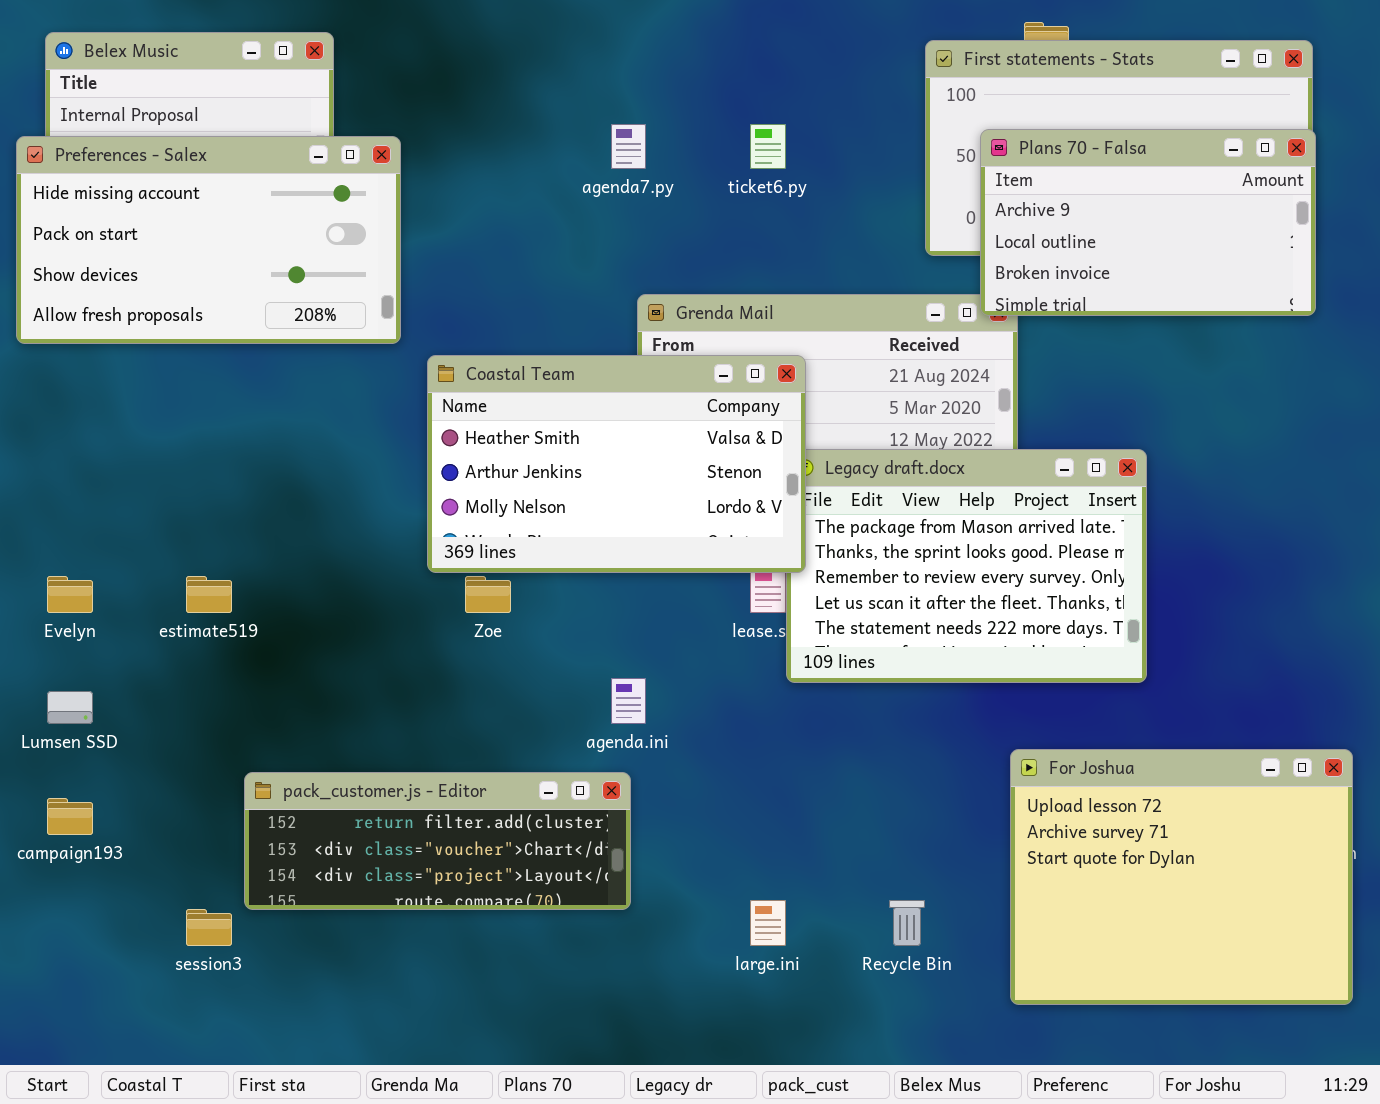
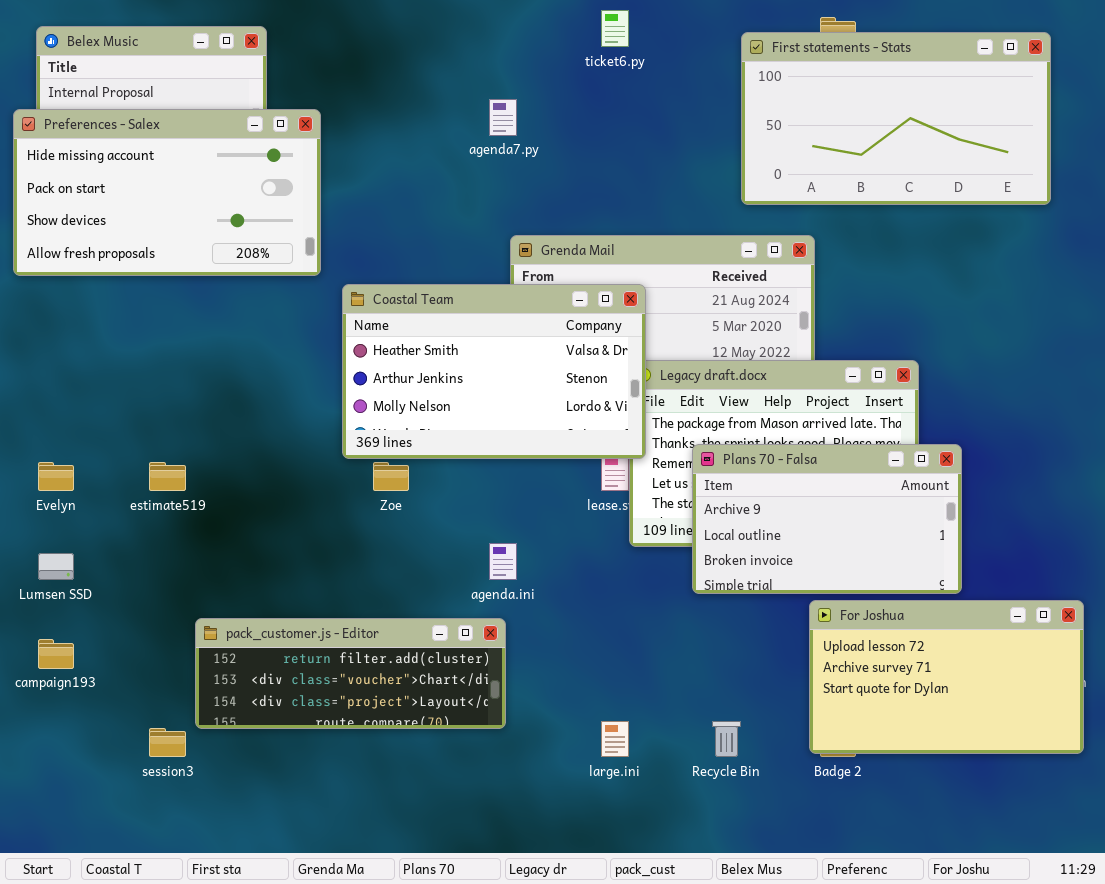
ticket6.py: [750,124,786,169] -> [601,10,629,47], moved
Plans 70 - Falsa: [980,129,1316,316] -> [692,444,962,594], moved
For Joshua: [1010,749,1353,1005] -> [809,600,1084,754], resized

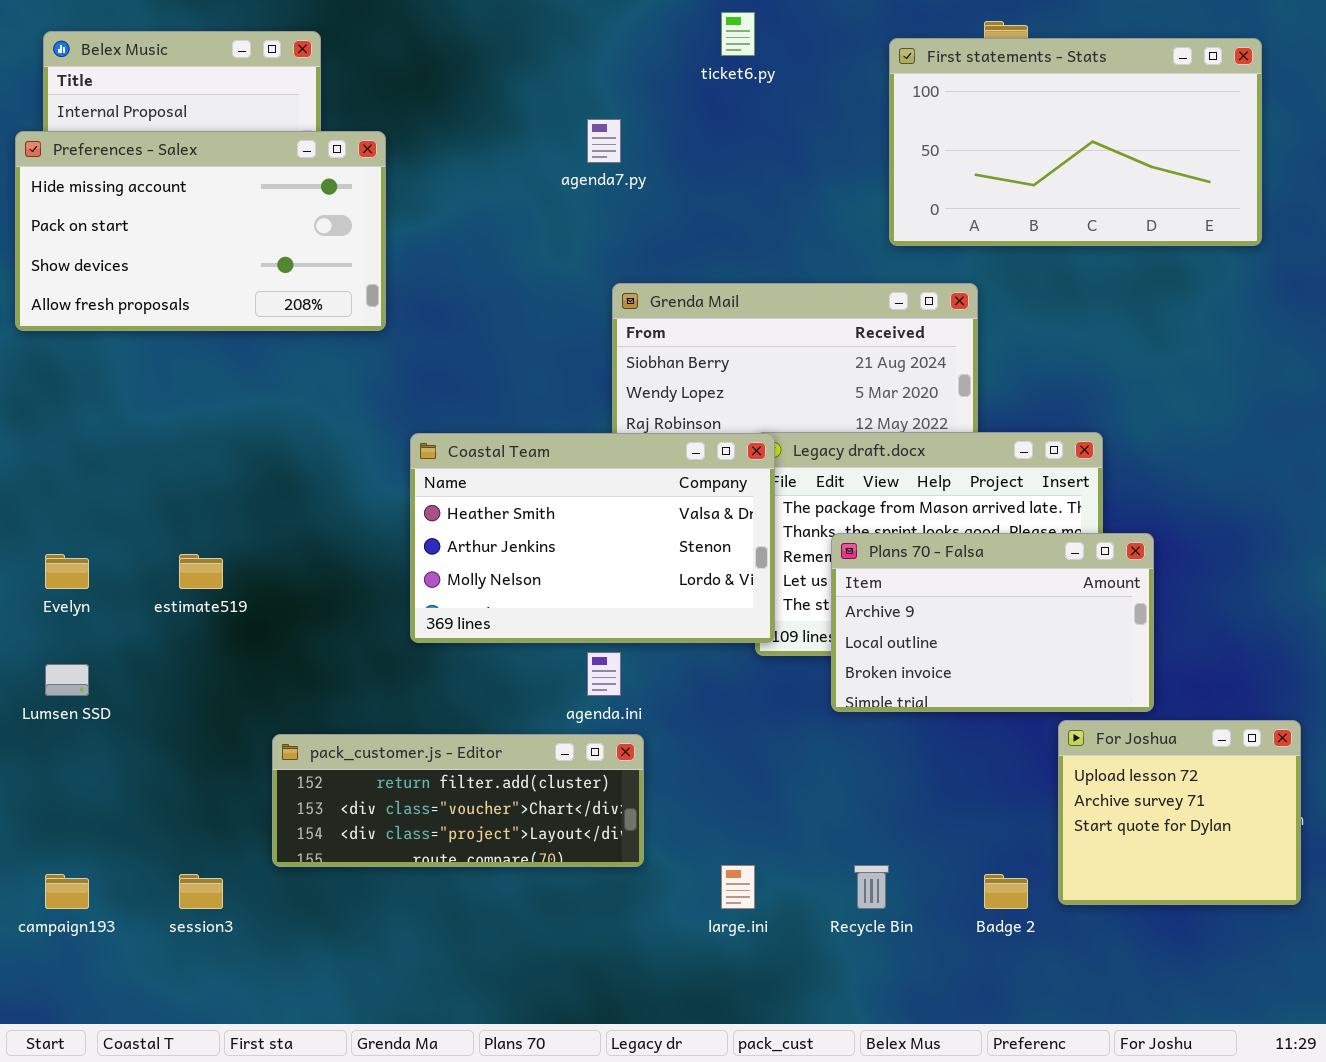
Coastal Team: [342,284,646,459] -> [410,433,775,643], moved
For Joshua: [809,600,1084,754] -> [1058,720,1301,905], resized
pack_customer.js - Editor: [195,618,506,729] -> [272,734,644,867], moved
campaign193: [38,639,74,669] -> [45,874,89,909], moved

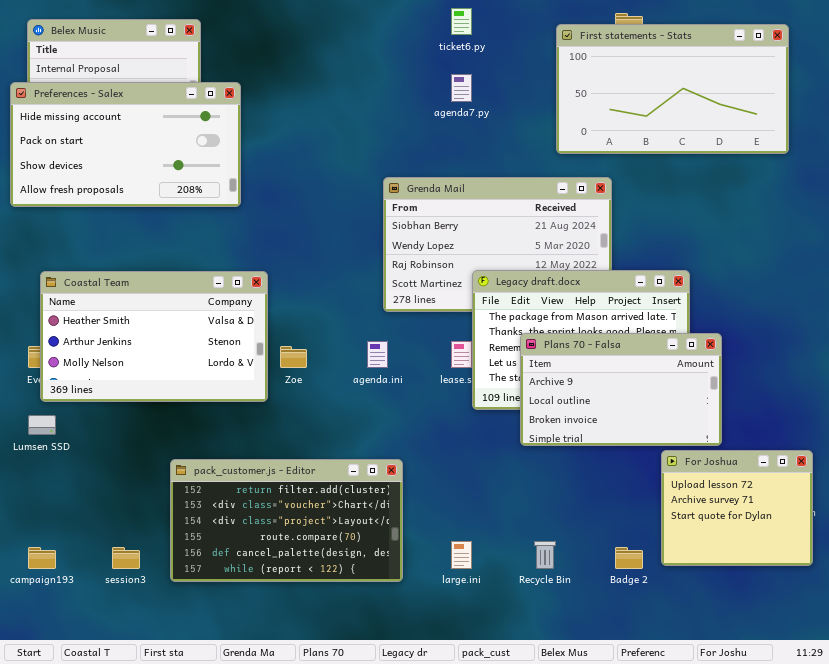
agenda7.py: [587,119,621,163] -> [451,74,472,102], moved
Coastal Team: [410,433,775,643] -> [40,271,268,402], moved
agenda.ini: [587,652,621,696] -> [367,341,388,368], moved
pack_customer.js - Editor: [272,734,644,867] -> [170,459,403,582], resized

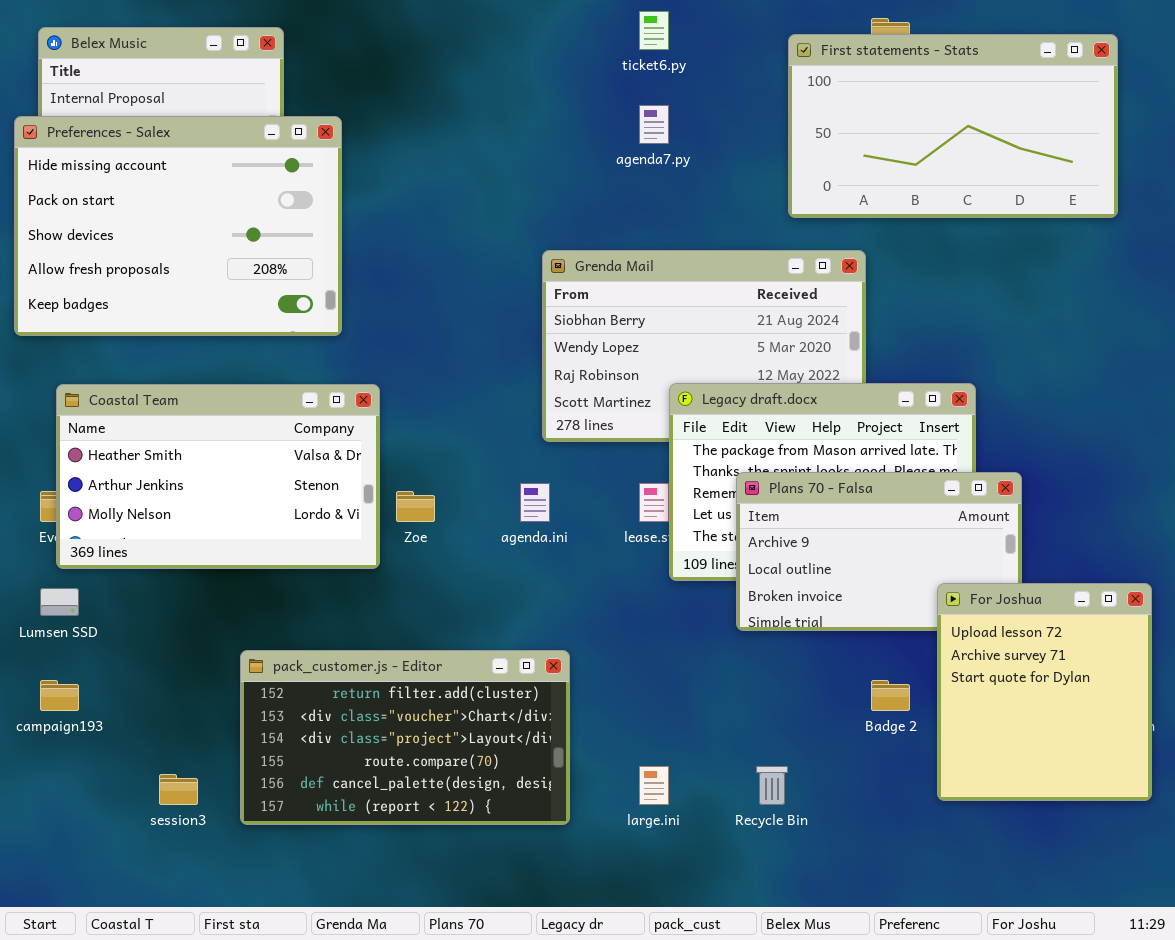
Preferences - Salex: [10,82,241,207] -> [14,116,342,336], resized
For Joshua: [661,450,813,566] -> [937,583,1152,801], resized
campaign193: [28,547,56,569] -> [40,680,79,711], moved
Badge 2: [615,547,643,569] -> [871,680,910,711], moved

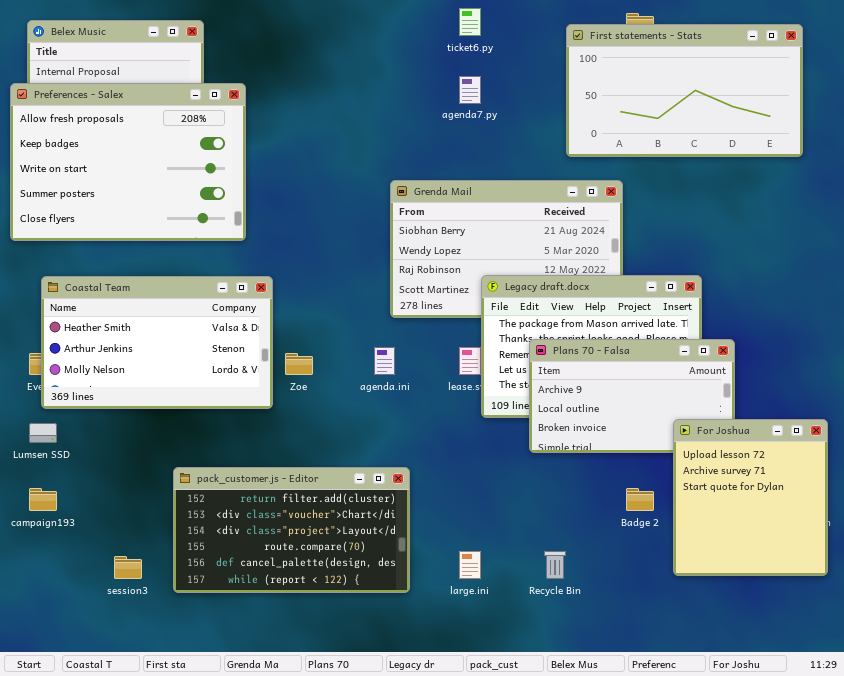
Preferences - Salex: [14,116,342,336] -> [10,83,246,241], scrolled down 3 rows

